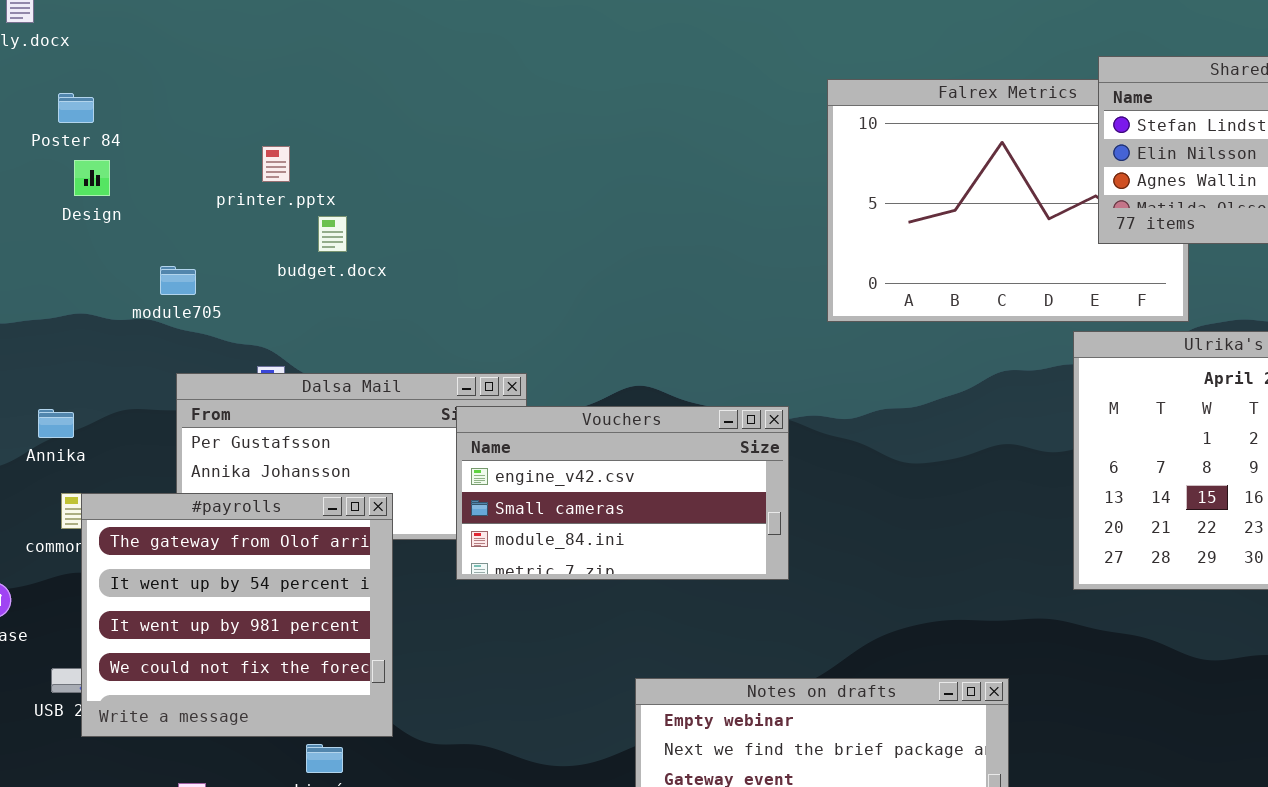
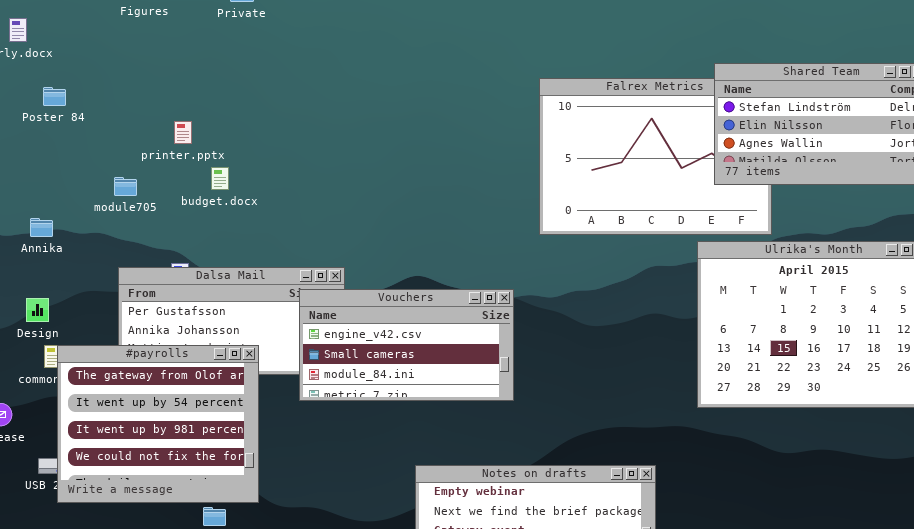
Design: [74,160,110,196] -> [26,298,49,322], moved
module705: [160,266,196,295] -> [114,177,137,196], moved
Annika: [38,409,74,438] -> [30,218,53,237], moved

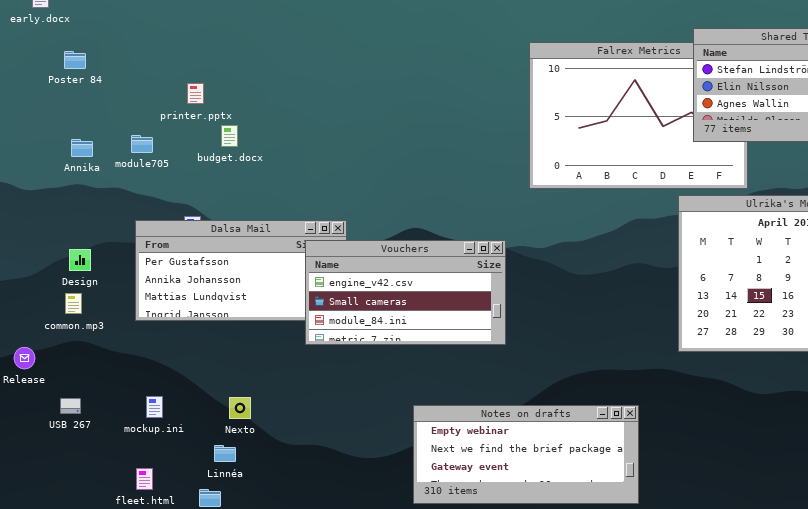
Annika: [30,218,53,237] -> [71,139,93,157], moved
Design: [26,298,49,322] -> [69,249,91,271], moved
#payrolls: [57,345,259,503] -> none, closed

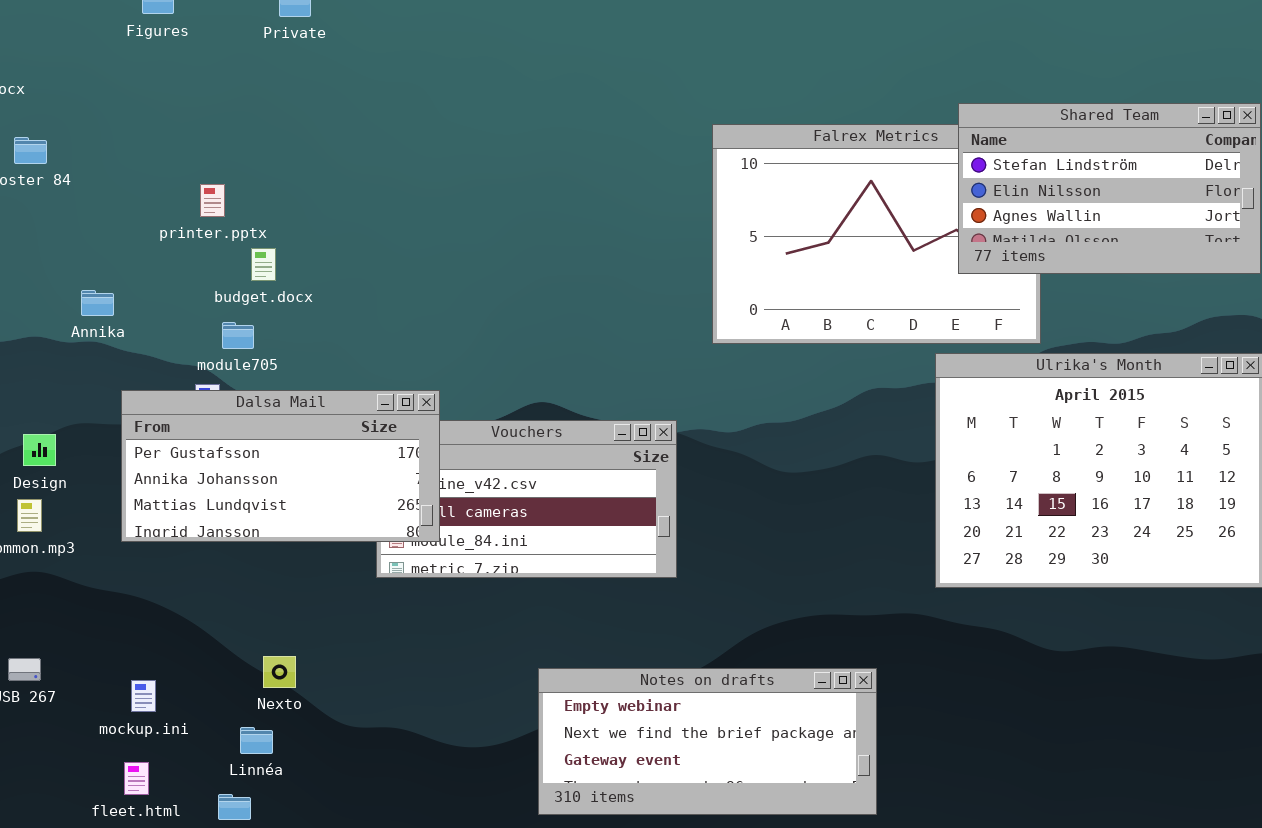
module705: [131,135,153,153] -> [222,322,254,349], moved
Annika: [71,139,93,157] -> [81,290,114,316], moved
Dalsa Mail: [135,220,347,321] -> [121,390,440,542], raised
mockup.ini: [146,396,163,418] -> [131,680,156,712], moved

